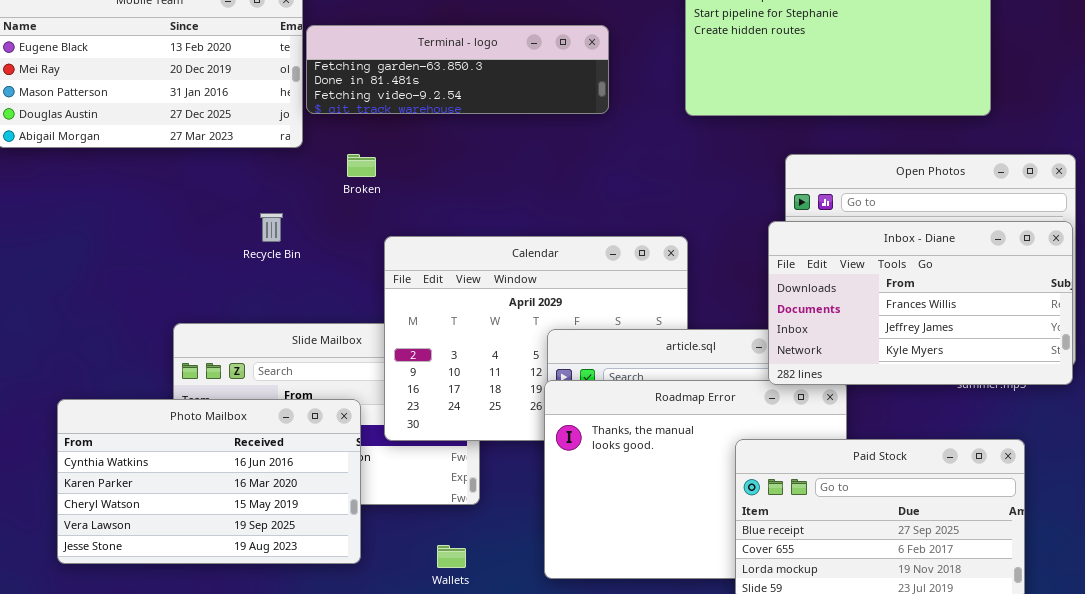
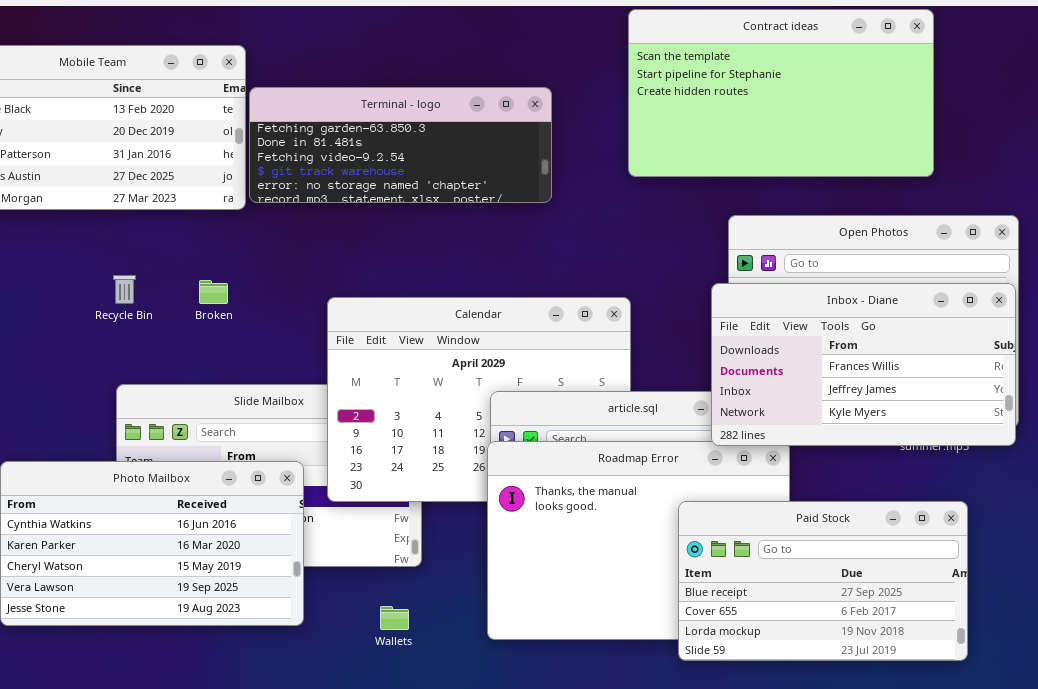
Terminal - logo: [306,25,609,114] -> [249,87,552,203], resized
Broken: [347,154,376,177] -> [199,280,228,304], moved
Recycle Bin: [260,213,283,242] -> [113,275,136,304], moved

